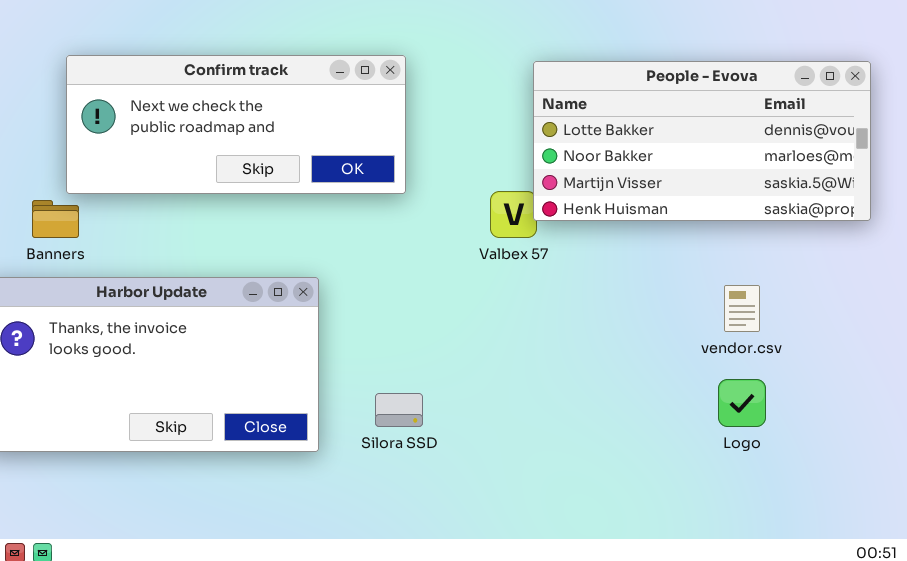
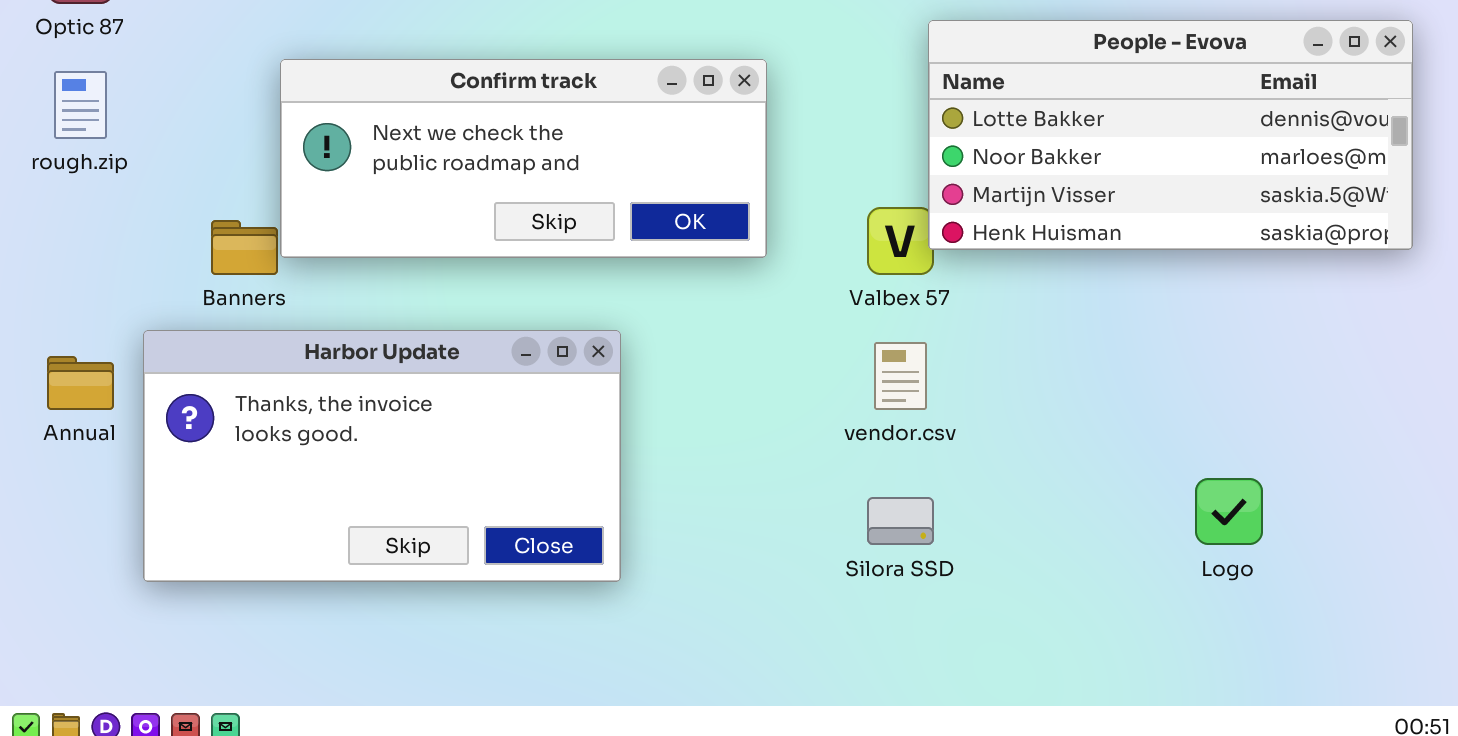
Confirm track: [66,55,406,194] -> [280,59,767,258], moved
vendor.csv: [724,285,760,332] -> [874,342,927,410], moved
Silora SSD: [375,393,423,427] -> [867,497,934,545], moved

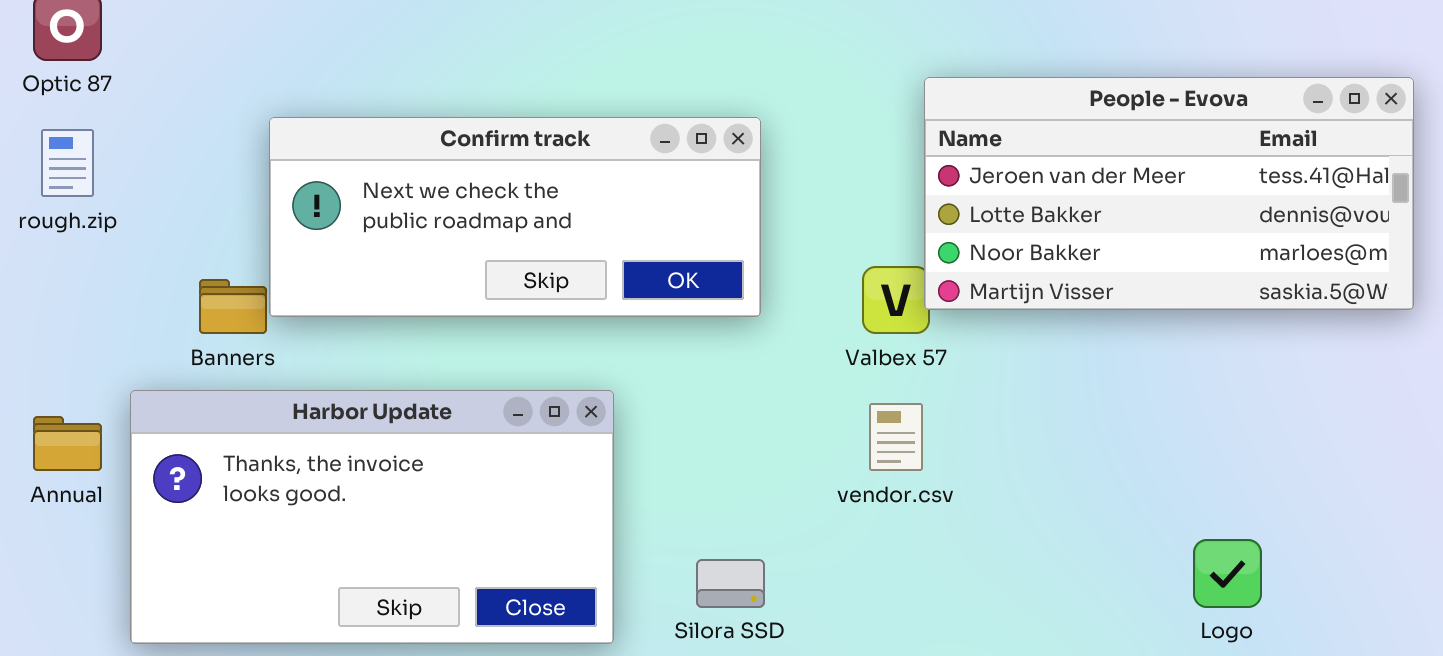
People - Evova: [928,20,1413,250] -> [924,77,1414,310], scrolled up 1 row
Silora SSD: [867,497,934,545] -> [696,559,765,608], moved

